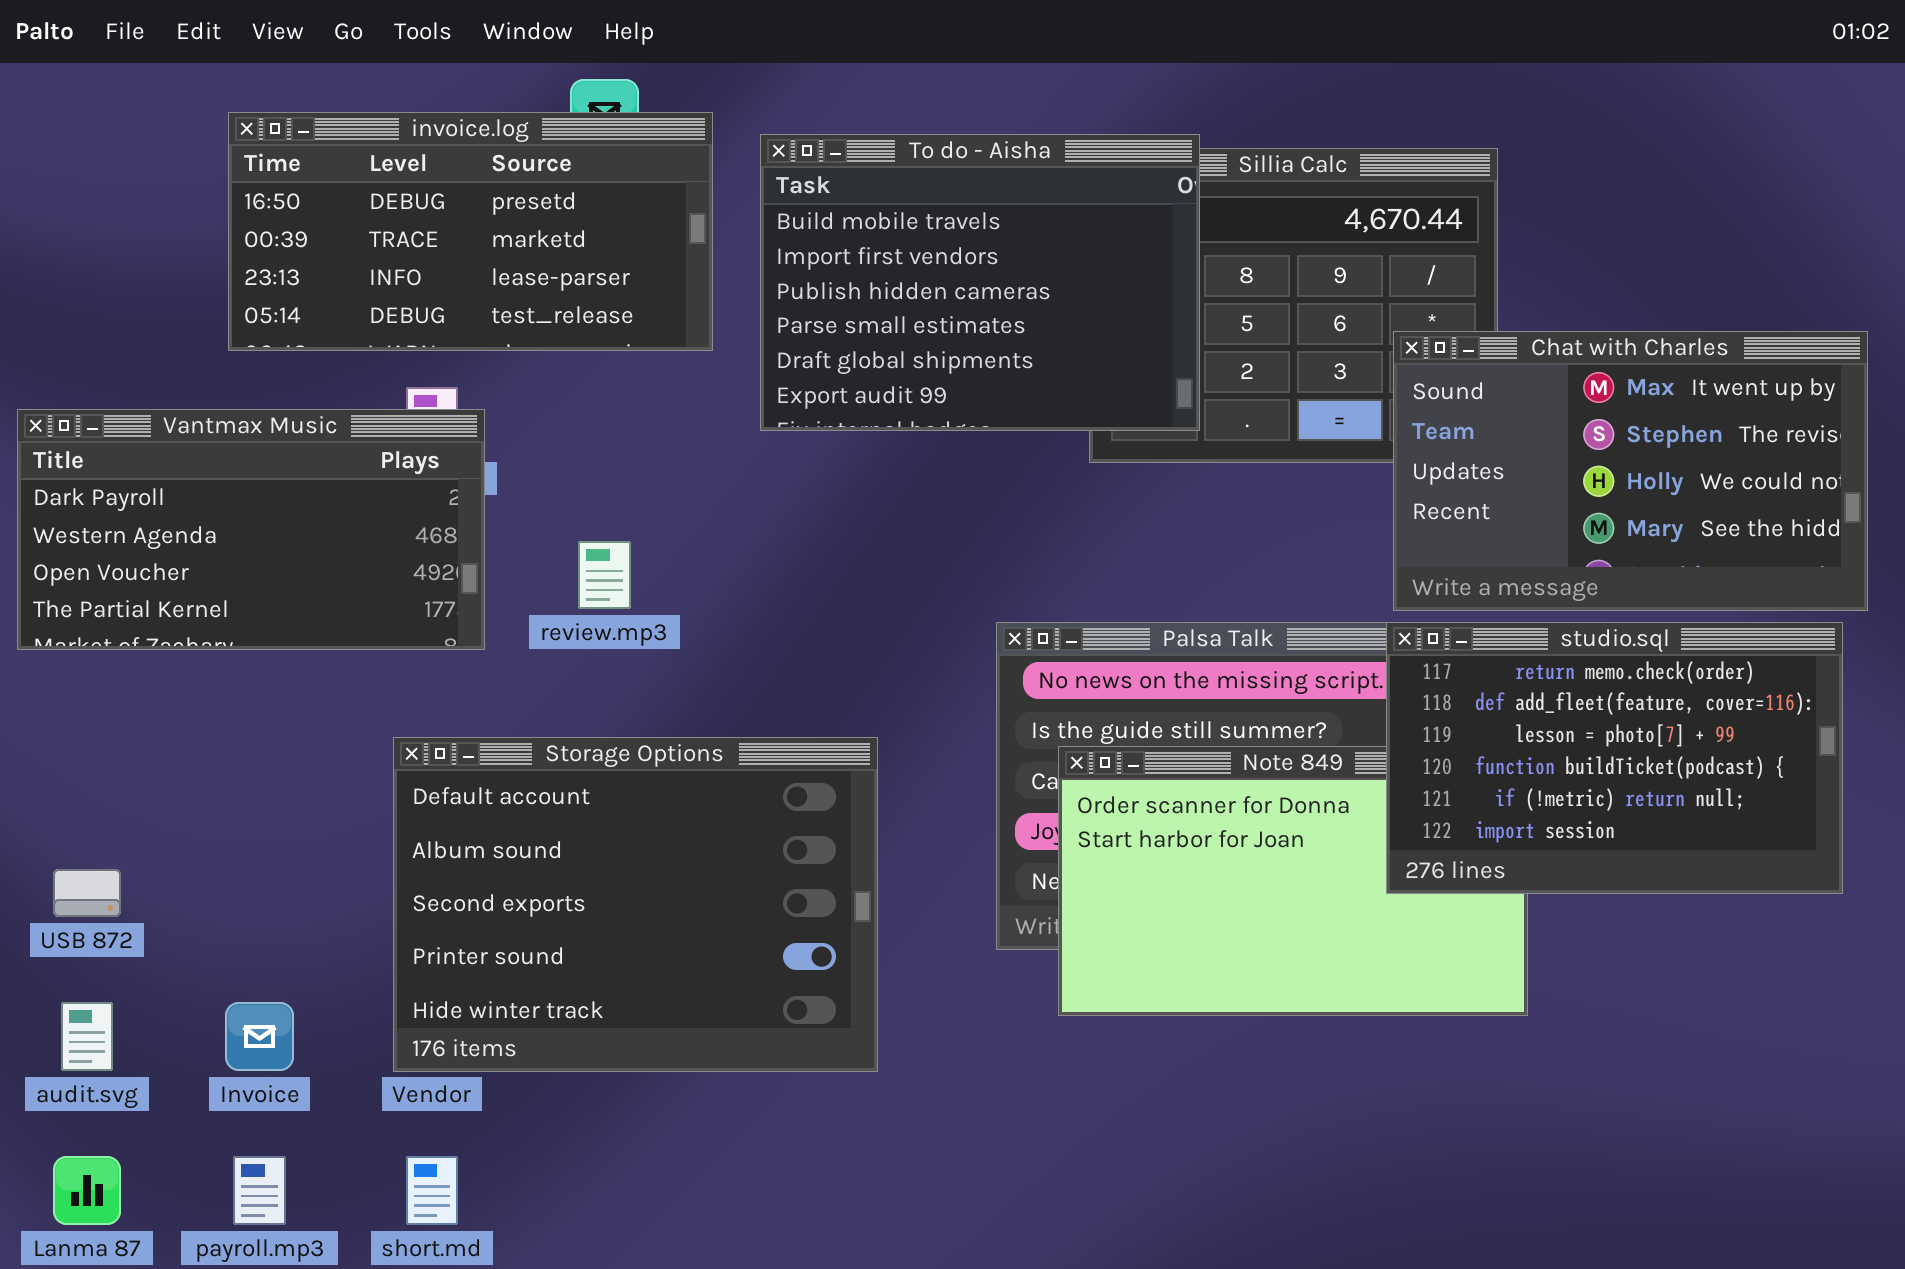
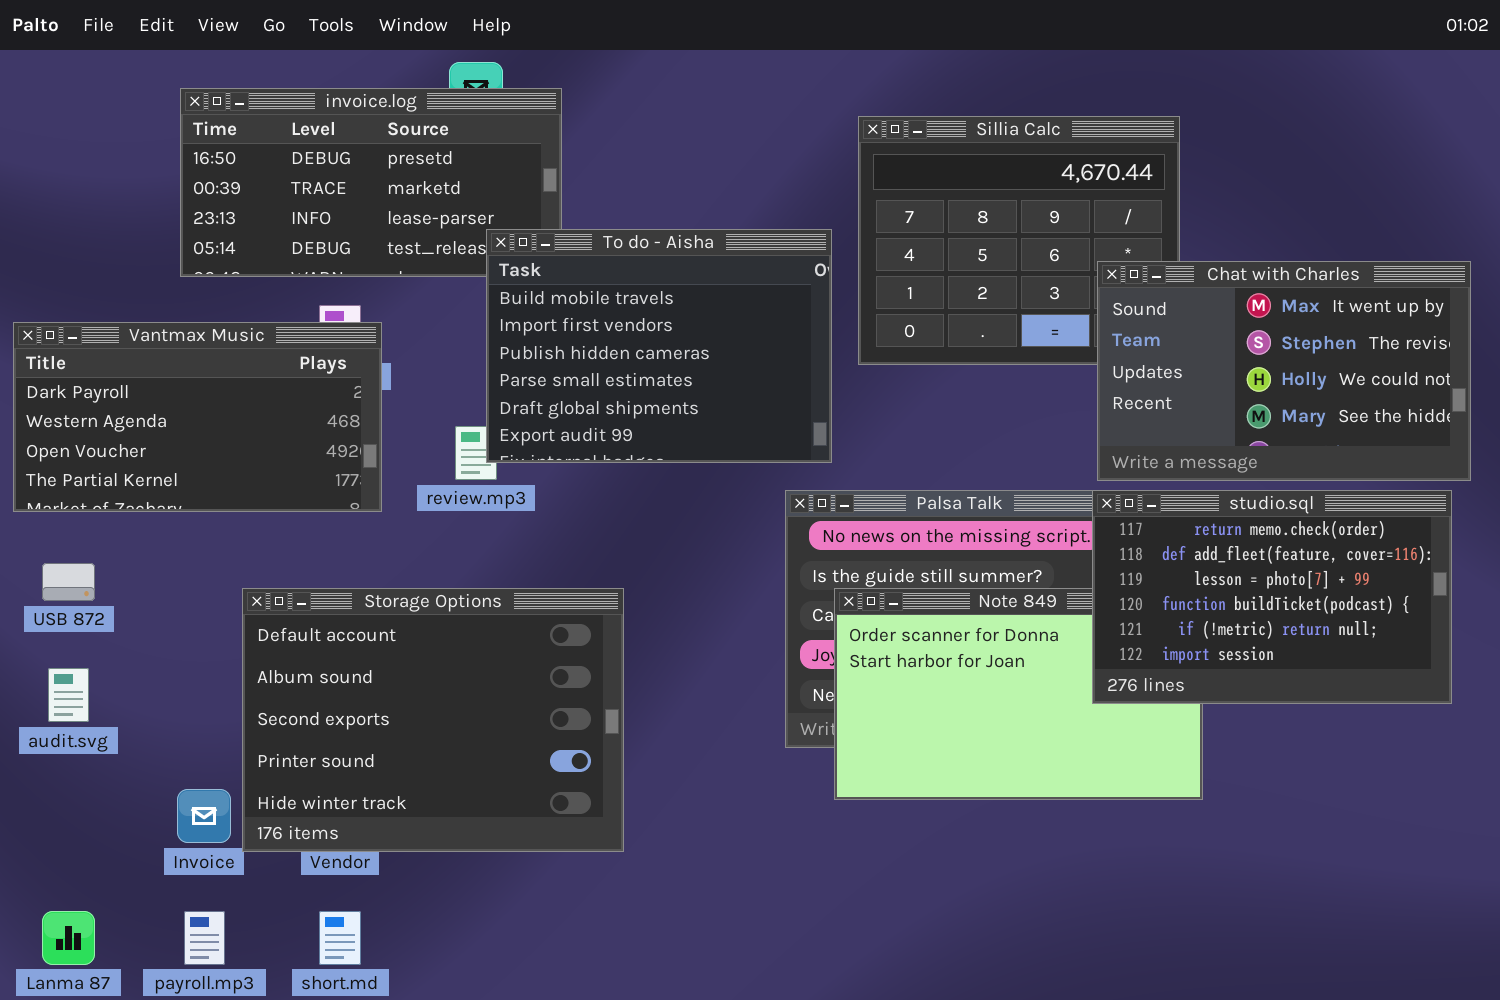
To do - Aisha: [760,134,1200,431] -> [486,229,832,463], moved
Storage Options: [393,737,878,1072] -> [242,588,624,852], moved
USB 872: [53,869,121,917] -> [42,563,95,601], moved
audit.svg: [61,1002,113,1071] -> [48,668,89,722], moved

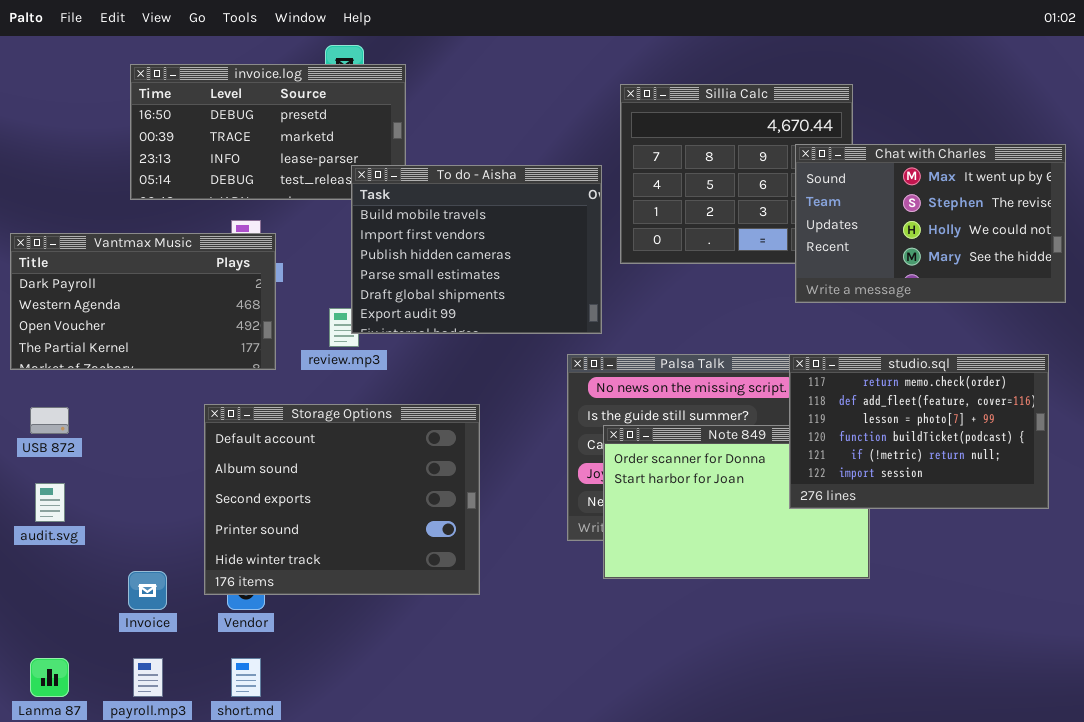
Chat with Charles: [1097,261,1471,481] -> [795,144,1066,303], moved
Storage Options: [242,588,624,852] -> [204,404,480,595], moved

